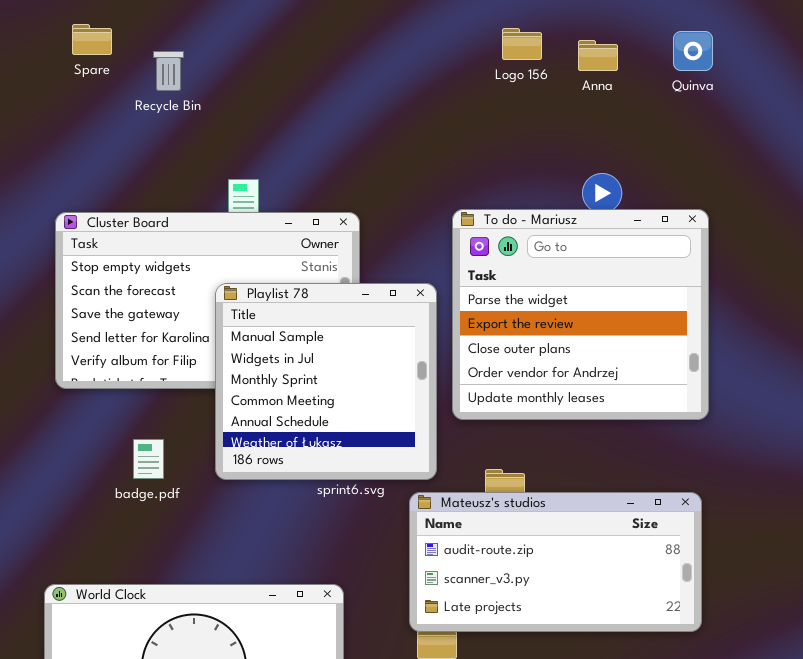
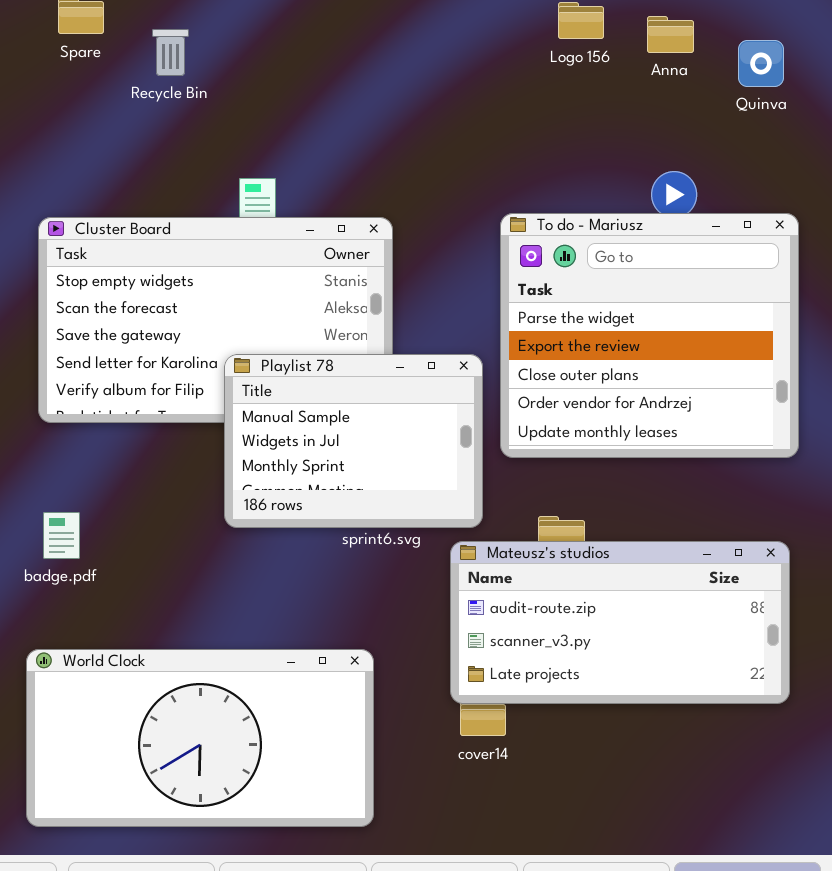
Quinva: [673,31,713,71] -> [738,40,784,87], moved
Playlist 78: [215,283,437,480] -> [224,354,483,528], resized
badge.pdf: [133,439,164,479] -> [43,512,80,559], moved

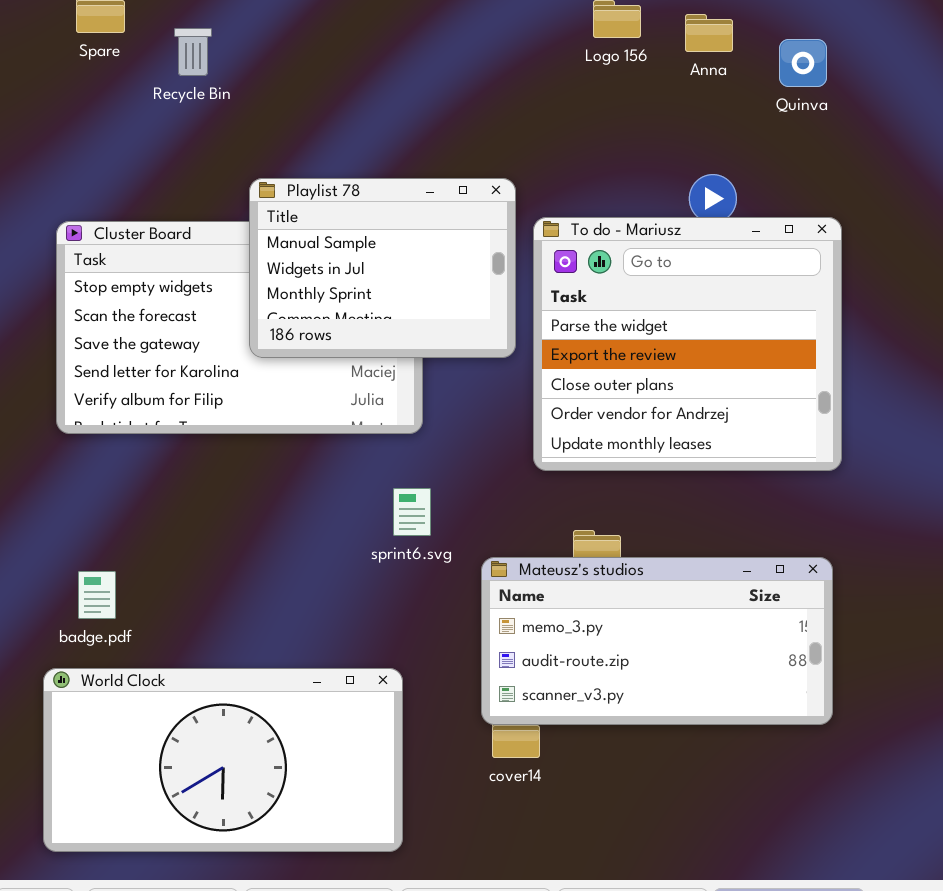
Playlist 78: [224,354,483,528] -> [249,178,516,358], moved
badge.pdf: [43,512,80,559] -> [78,571,116,619], moved
Mateusz's studios: [450,541,790,704] -> [481,557,833,725], scrolled up 1 row

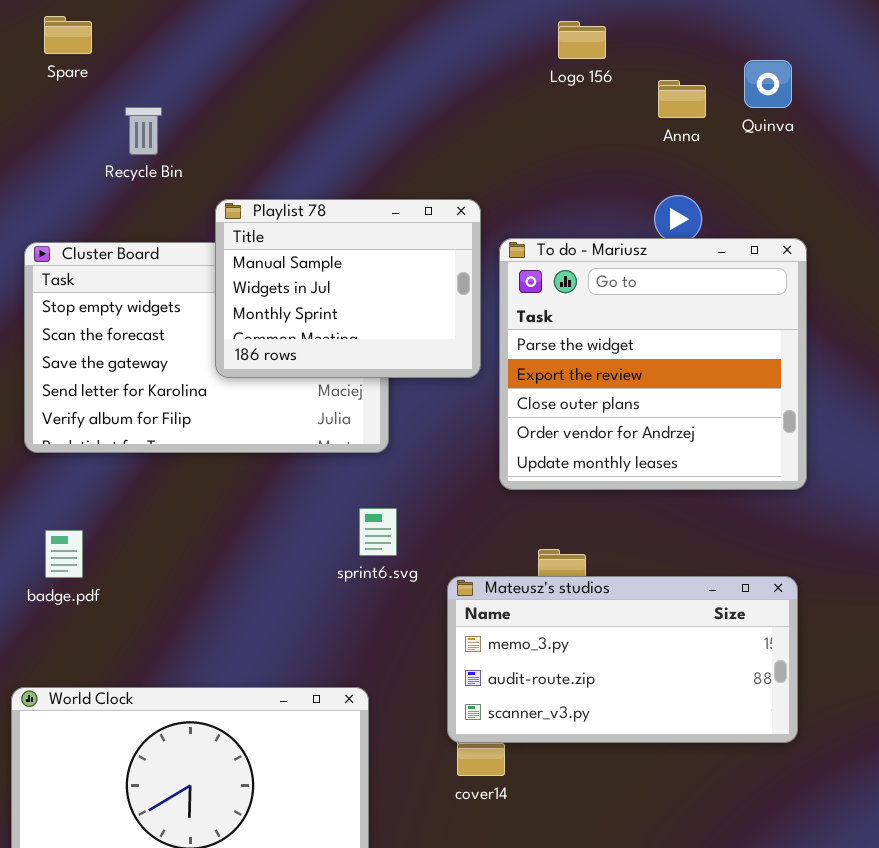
Anna: [685,14,733,52] -> [658,80,706,118], moved
Recycle Bin: [174,28,212,76] -> [125,107,162,155], moved
badge.pdf: [78,571,116,619] -> [45,530,83,578], moved

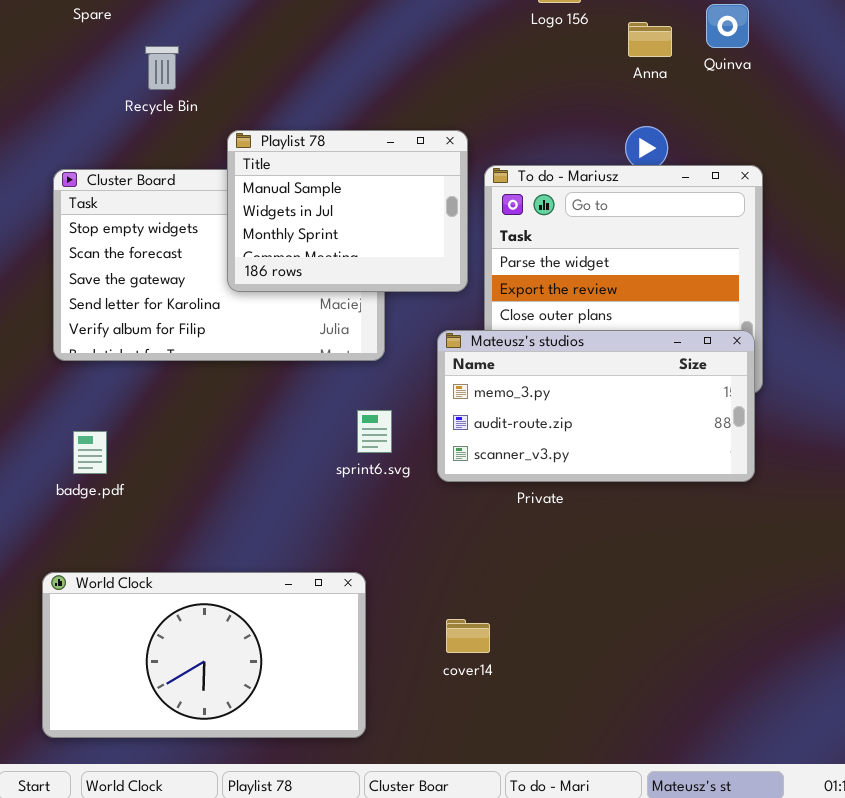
Mateusz's studios: [447,576,798,743] -> [437,330,755,482], moved

